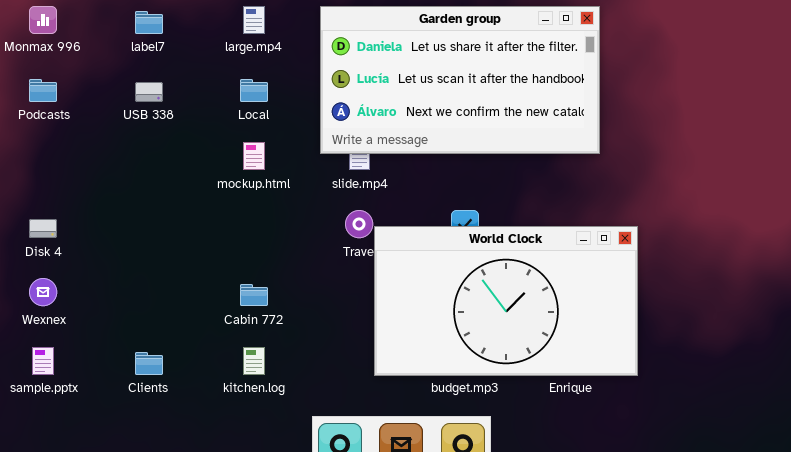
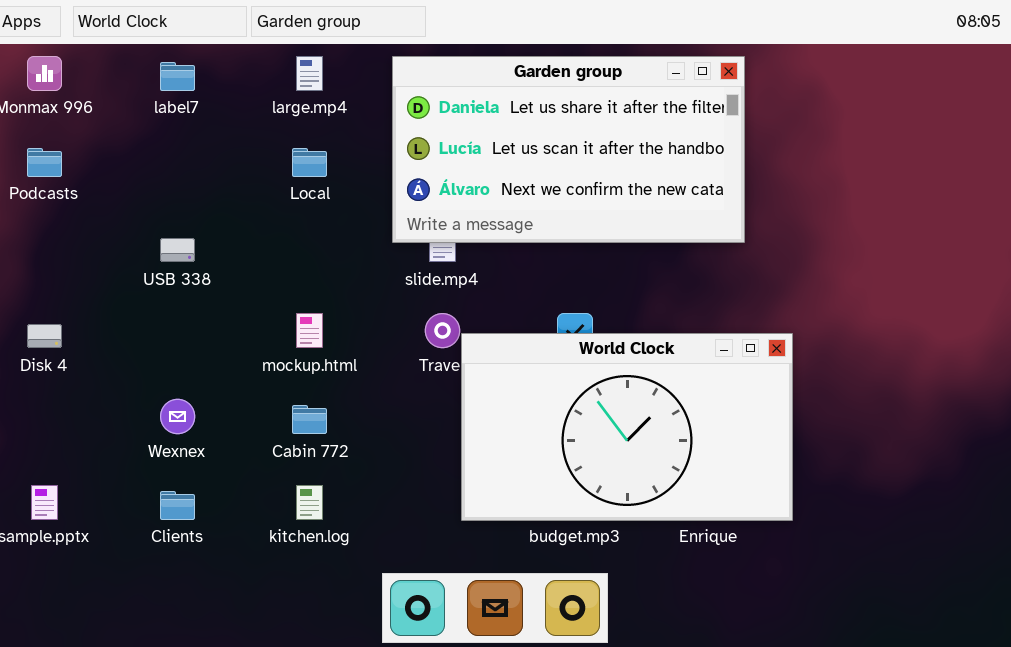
USB 338: [135,82,163,102] -> [160,238,195,262], moved
mockup.html: [243,142,265,170] -> [296,313,323,348], moved
Wexnex: [29,278,57,306] -> [160,399,195,434], moved

